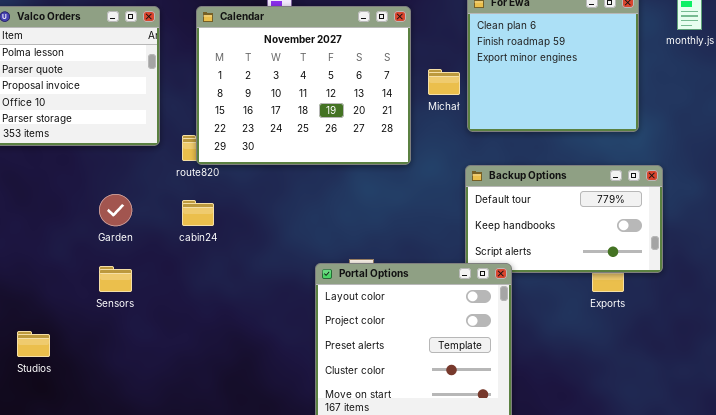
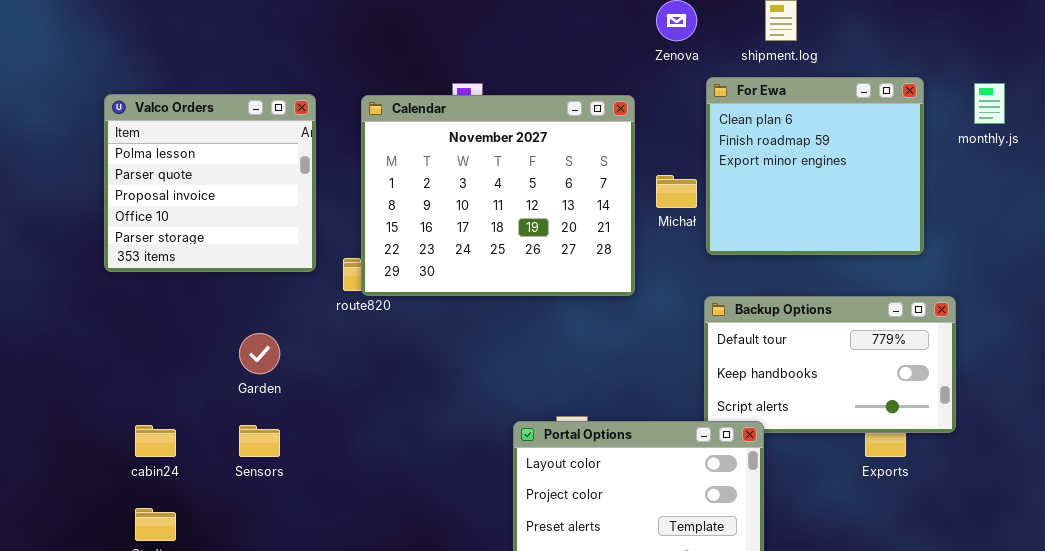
cabin24: [182,200,214,226] -> [135,425,176,457], moved

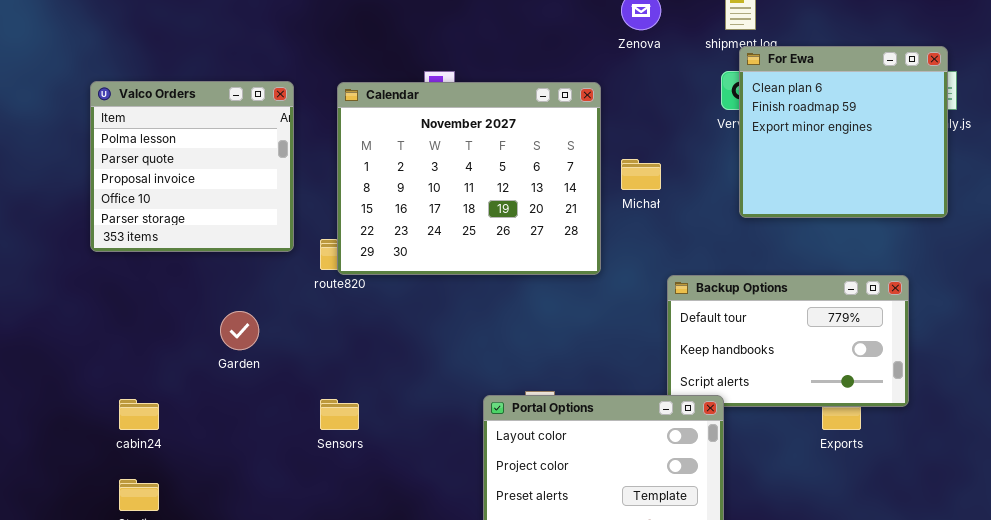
For Ewa: [706,77,924,255] -> [739,46,948,218], moved
Sensors: [239,425,280,457] -> [320,399,359,430], moved

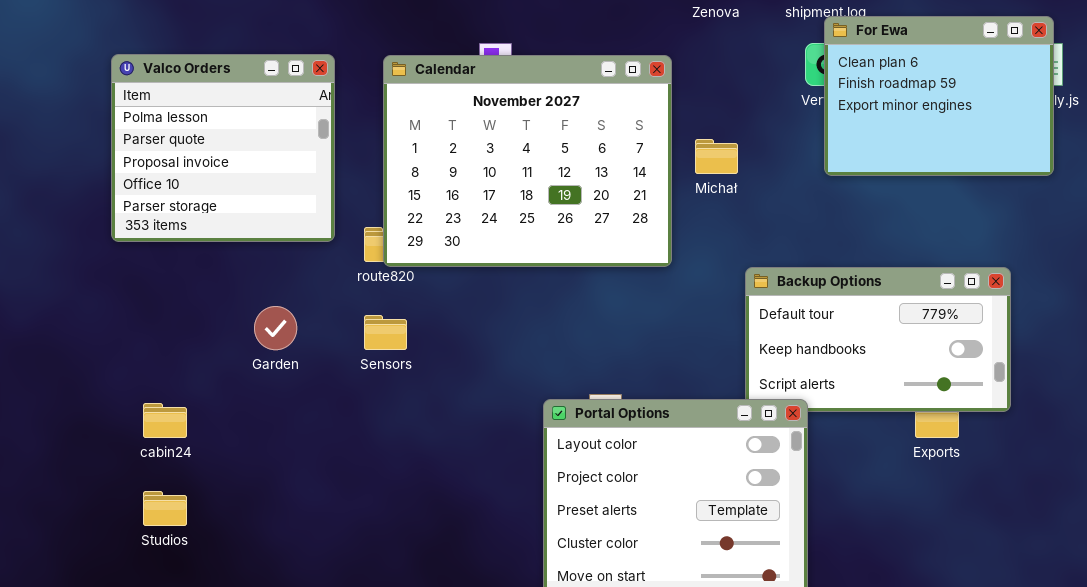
For Ewa: [739,46,948,218] -> [824,16,1054,176], resized
Sensors: [320,399,359,430] -> [364,315,407,350], moved

